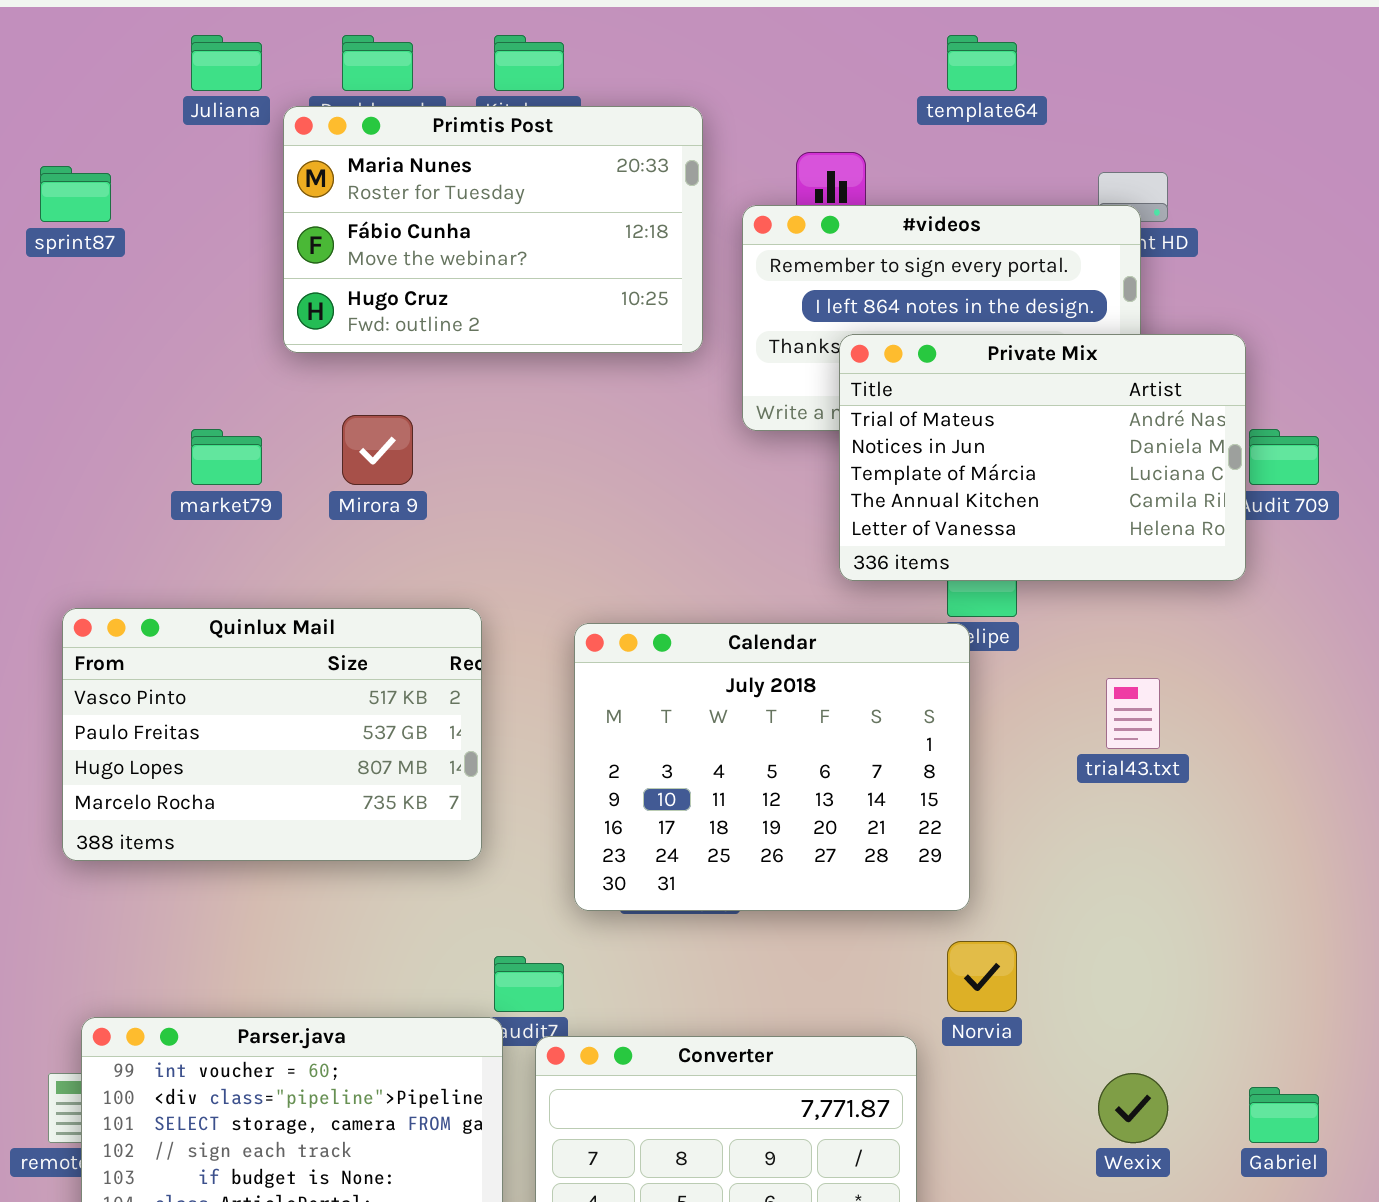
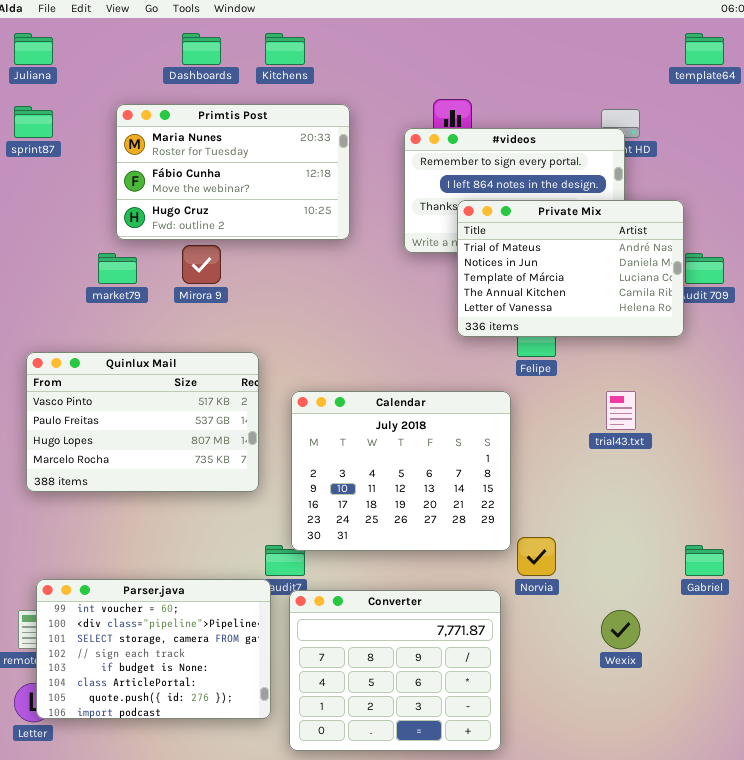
Juliana: [191,35,262,91] -> [14,33,53,65], moved
template64: [947,35,1017,91] -> [685,33,724,65], moved
Primtis Post: [283,106,703,353] -> [116,104,350,240], moved
Calendar: [574,623,970,911] -> [291,391,511,551], moved
Gabriel: [1249,1087,1319,1143] -> [685,545,724,576], moved

